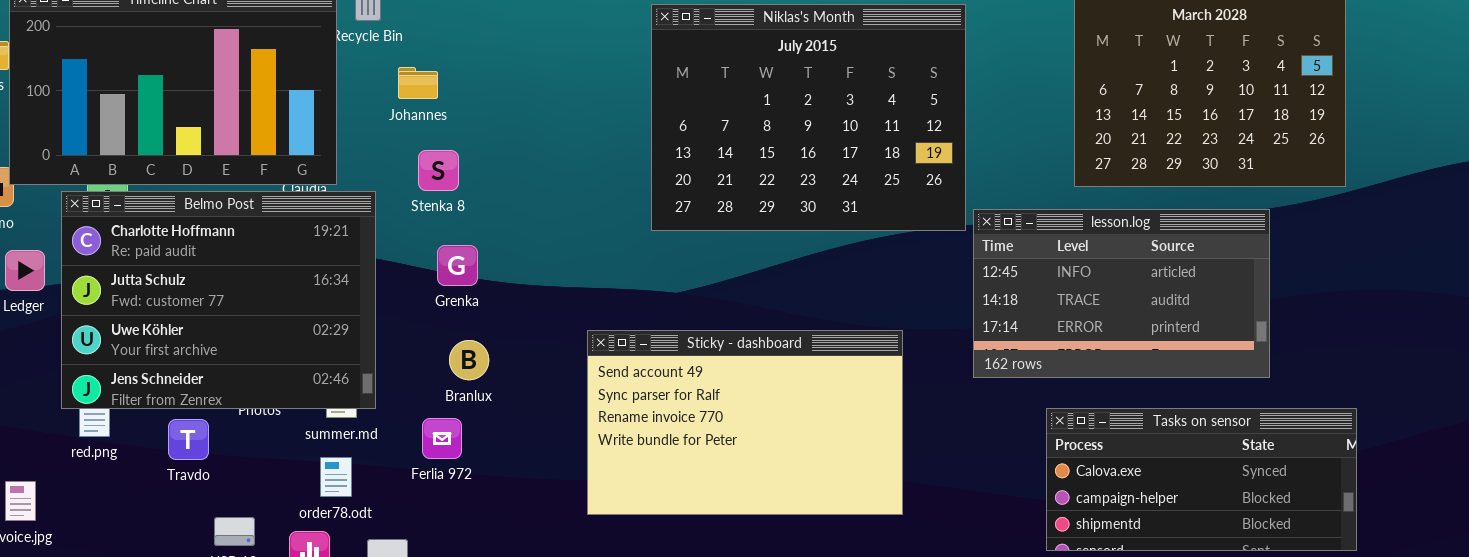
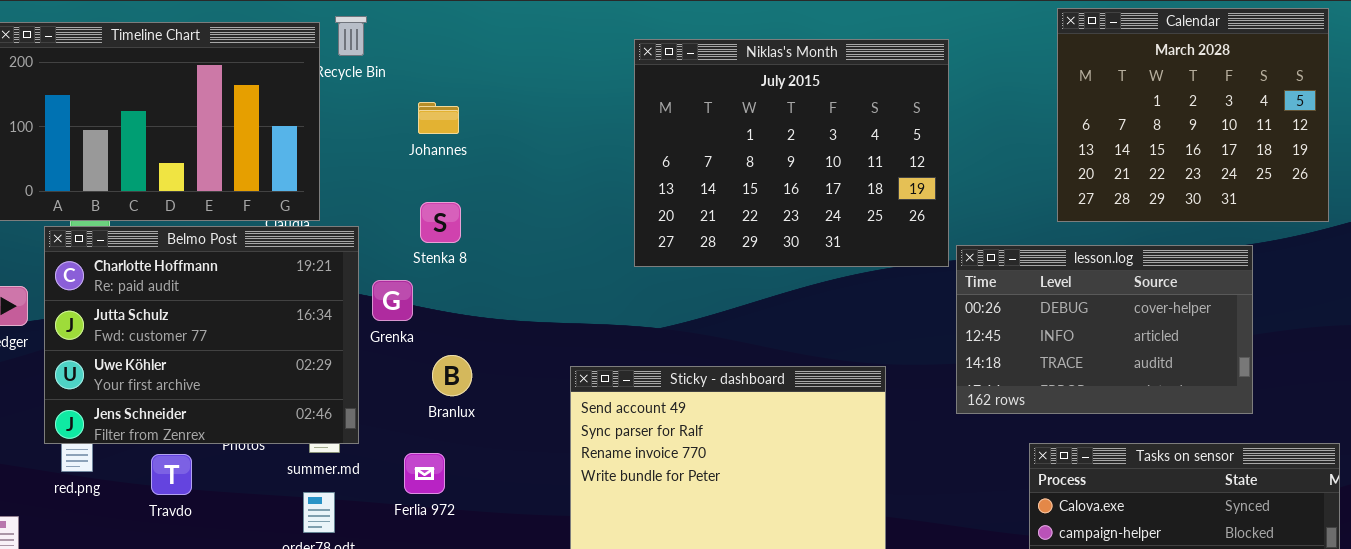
Johannes: [398,67,438,99] -> [418,102,459,134], moved
Stenka 8: [418,150,459,191] -> [420,202,461,243], moved
lesson.log: [973,209,1270,378] -> [956,245,1253,414], scrolled up 1 row
Grenka: [437,245,478,286] -> [372,280,413,321], moved
Branlux: [449,340,489,380] -> [432,355,472,396], moved

